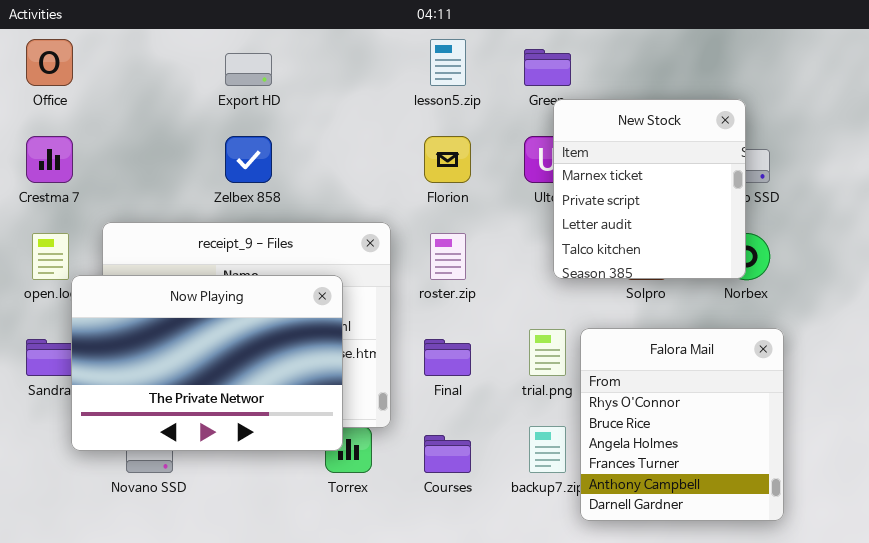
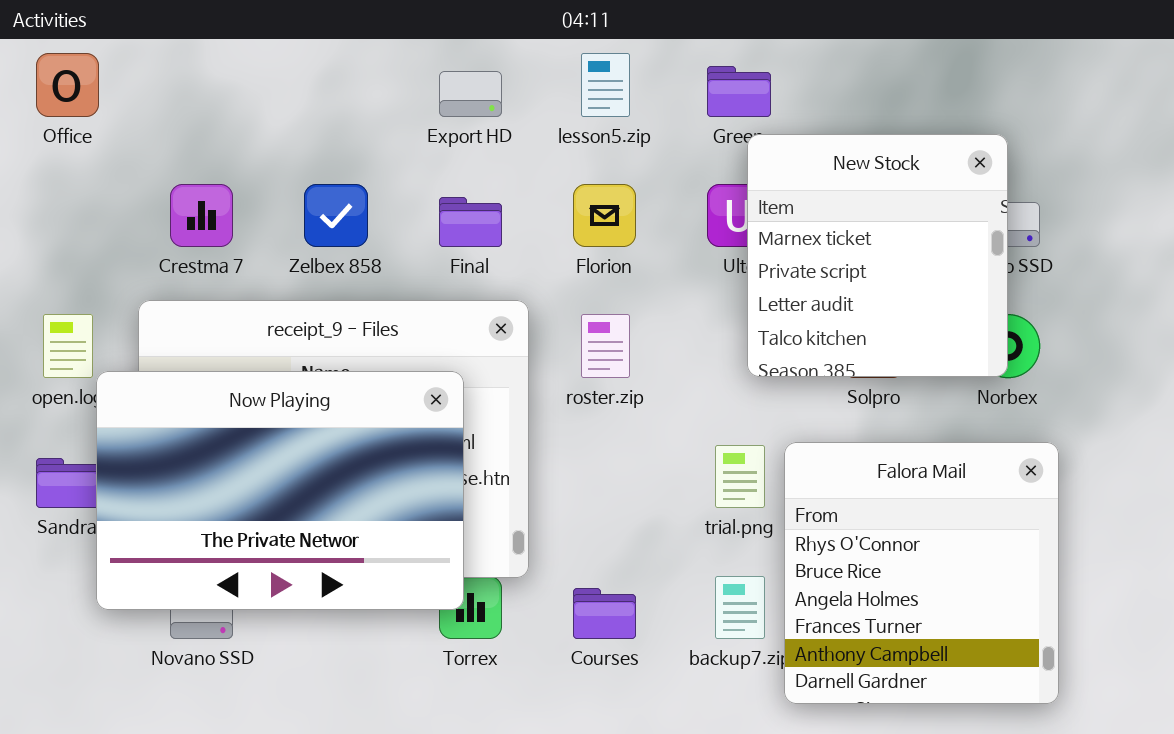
Export HD: [225,53,272,86] -> [439,71,502,117], moved
Crestma 7: [26,136,73,183] -> [170,184,233,247], moved
Final: [424,339,471,376] -> [439,197,502,247], moved

